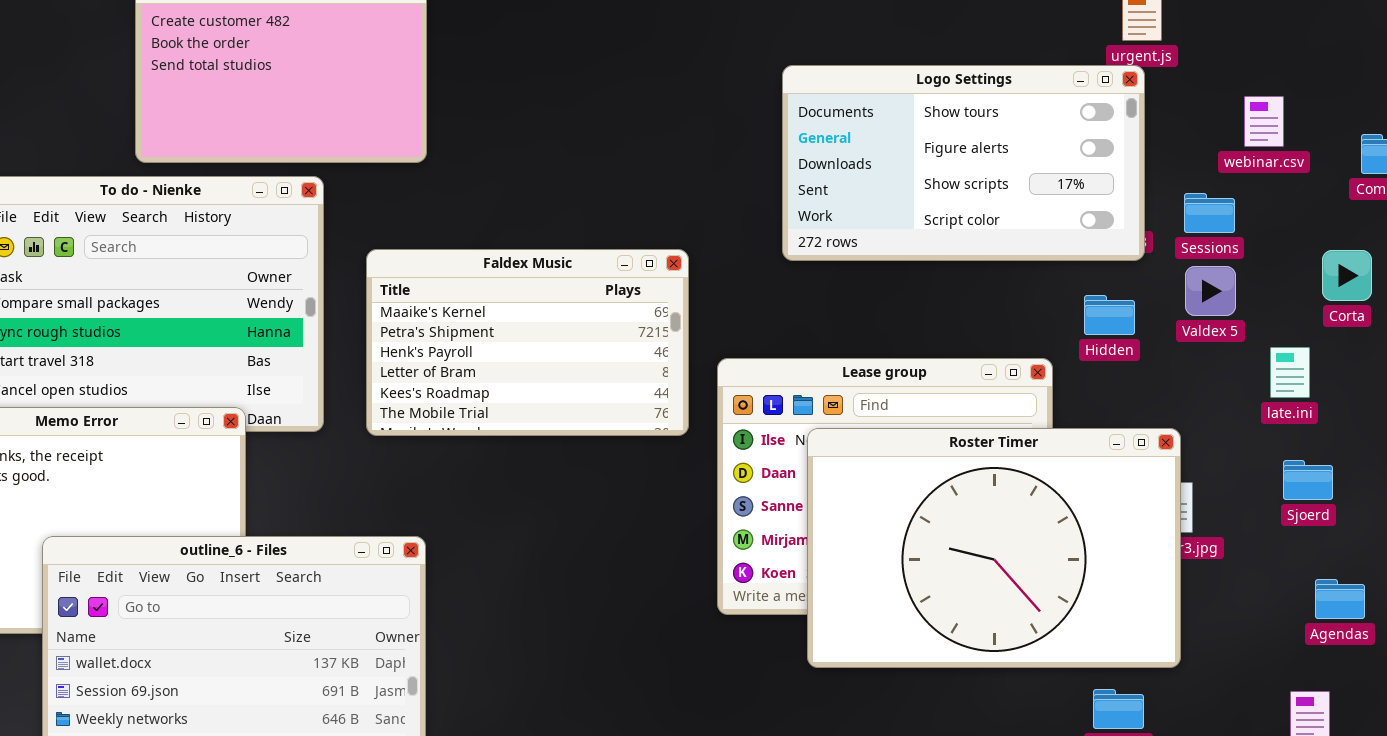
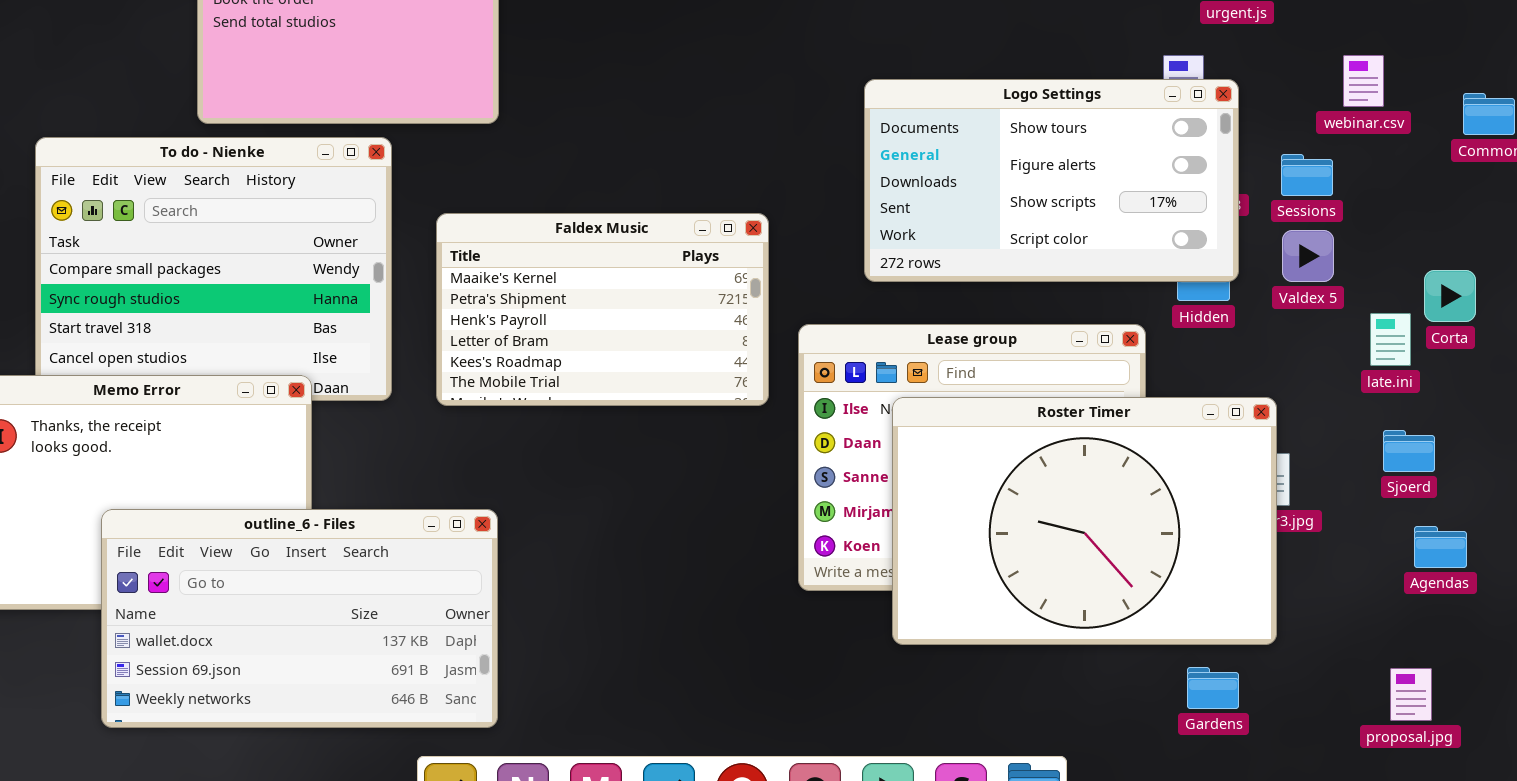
Logo Settings: [782,65,1145,261] -> [864,79,1239,282], moved
Corta: [1322,250,1372,301] -> [1424,270,1476,322], moved
Agendas: [1315,579,1365,619] -> [1414,526,1467,568], moved

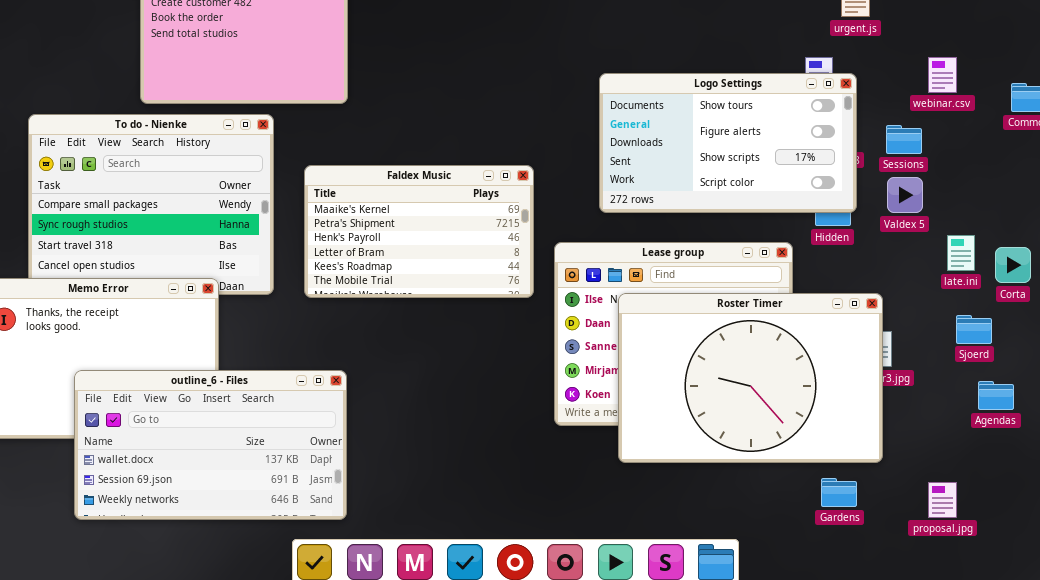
Corta: [1424,270,1476,322] -> [995,247,1031,283], moved
proposal.jpg: [1390,668,1432,721] -> [928,482,957,518], moved

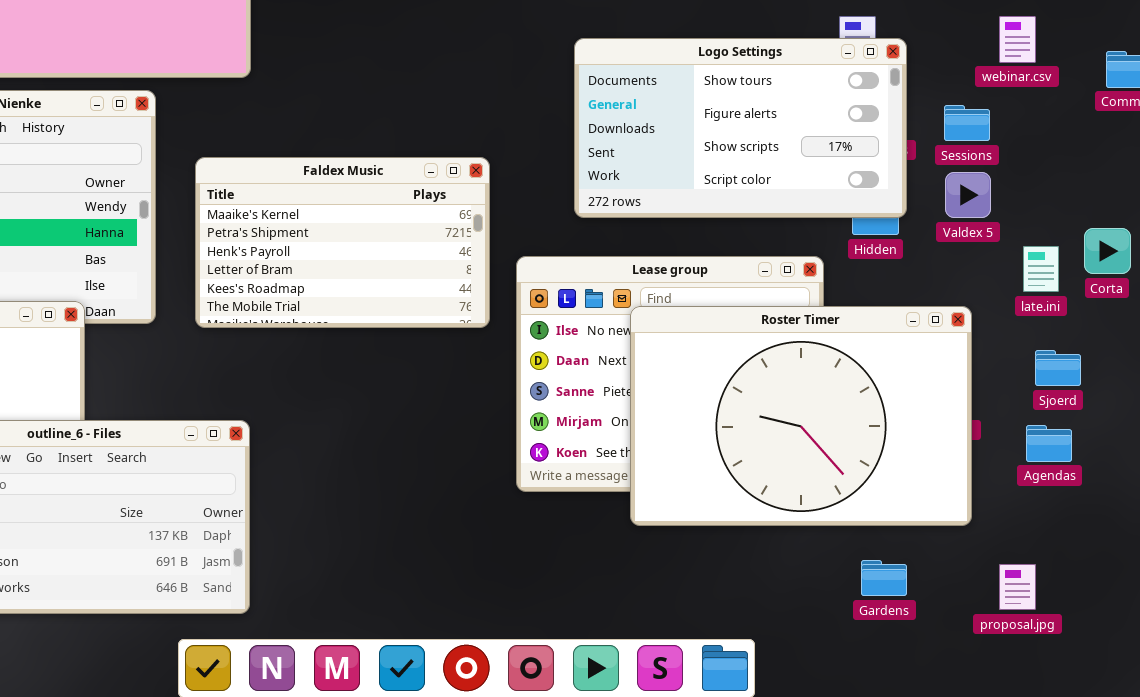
Corta: [995,247,1031,283] -> [1084,228,1131,274], moved
Roster Timer: [618,293,883,463] -> [630,306,972,526], moved
Agendas: [978,381,1014,410] -> [1026,425,1072,462], moved

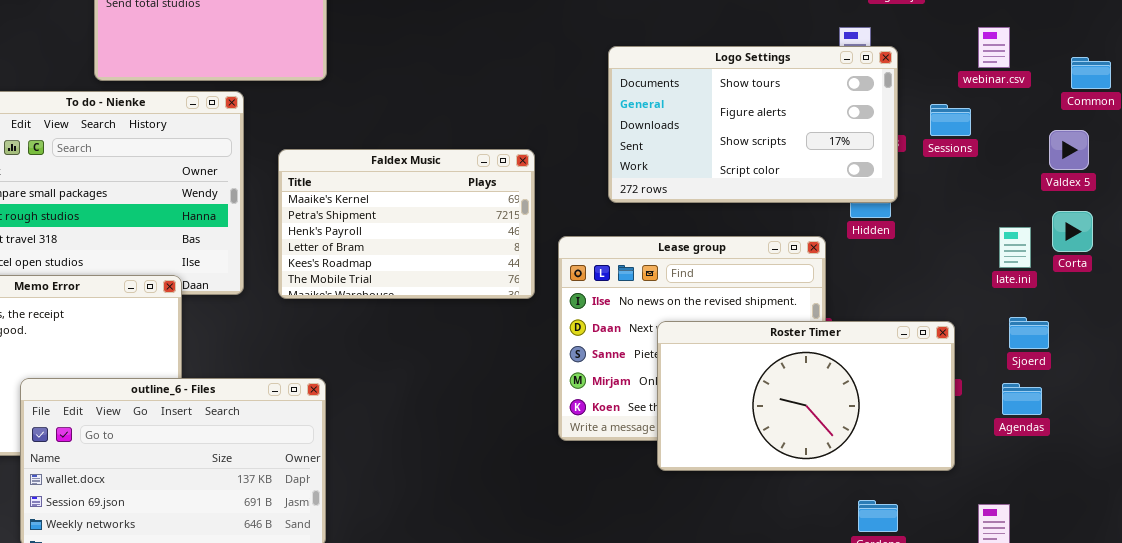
Valdex 5: [945,172,991,218] -> [1049,130,1089,170], moved
Roster Timer: [630,306,972,526] -> [657,321,955,471], resized

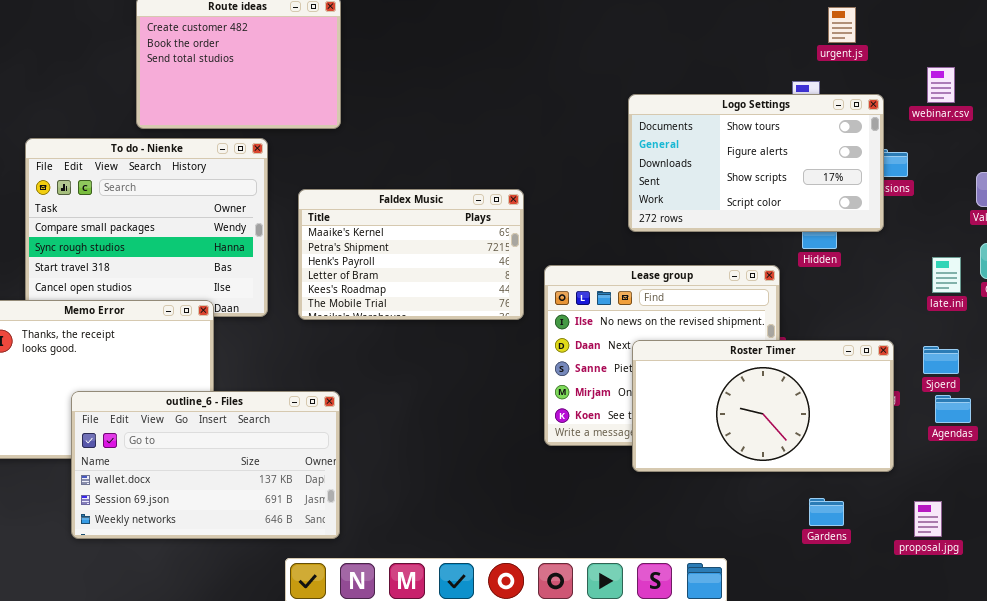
webinar.csv: [978,27,1010,68] -> [927,67,955,103], moved
Logo Settings: [608,46,898,203] -> [628,94,884,232], moved
Sjoerd: [1009,317,1049,349] -> [923,346,959,374], moved

